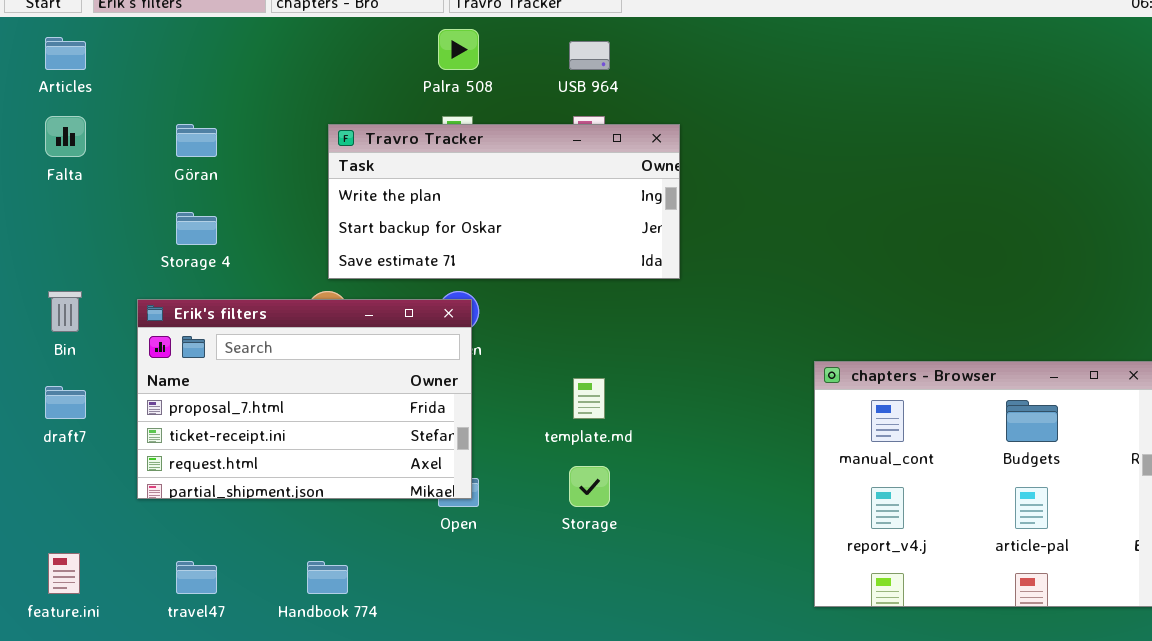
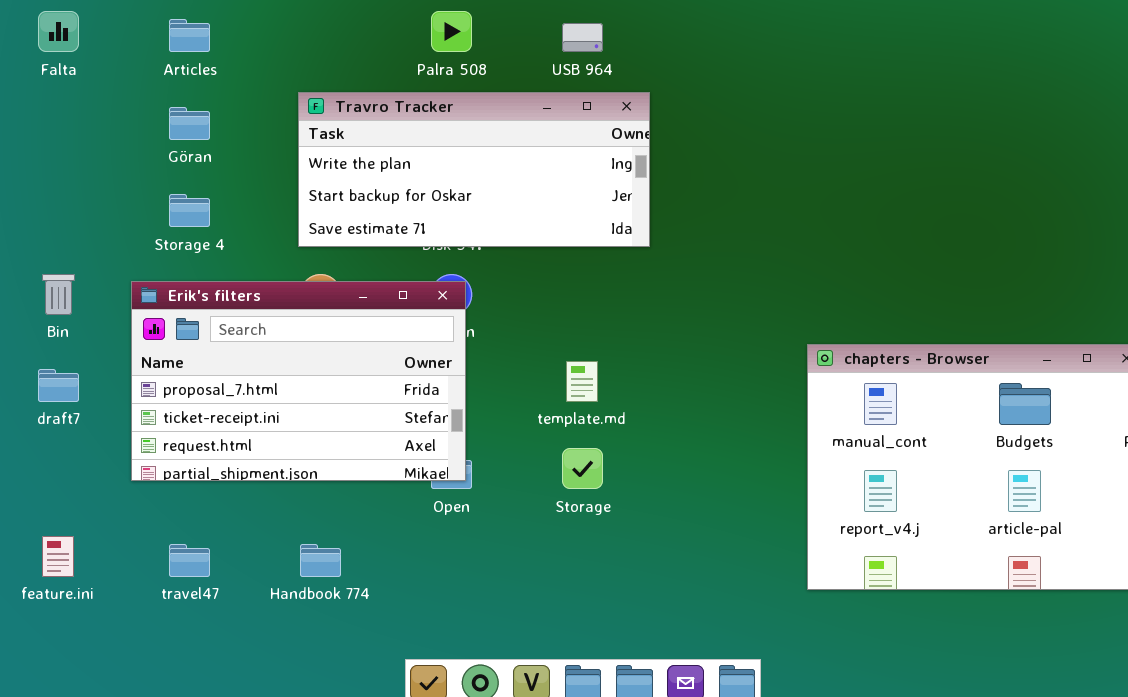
Articles: [45,37,86,70] -> [169,19,210,52], moved
Falta: [45,116,86,157] -> [38,11,79,52], moved
Travro Tracker: [328,124,680,279] -> [298,92,650,247], moved

